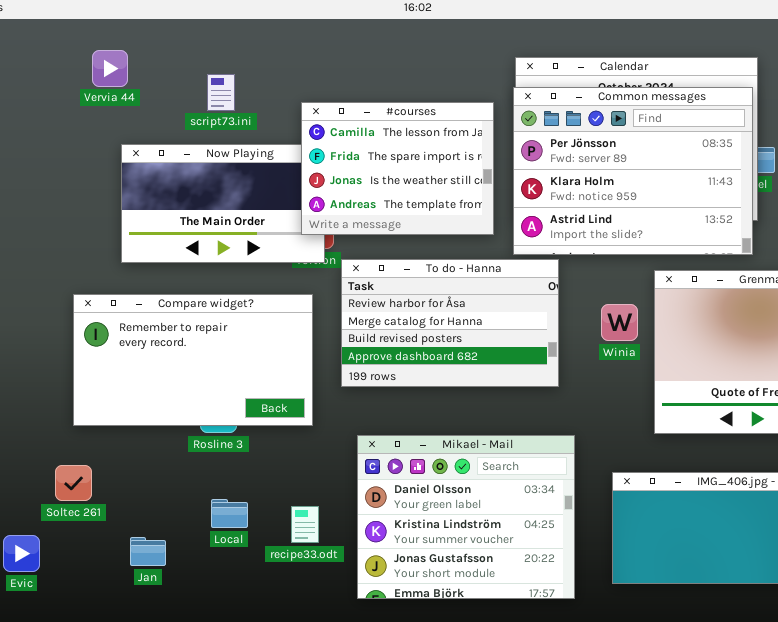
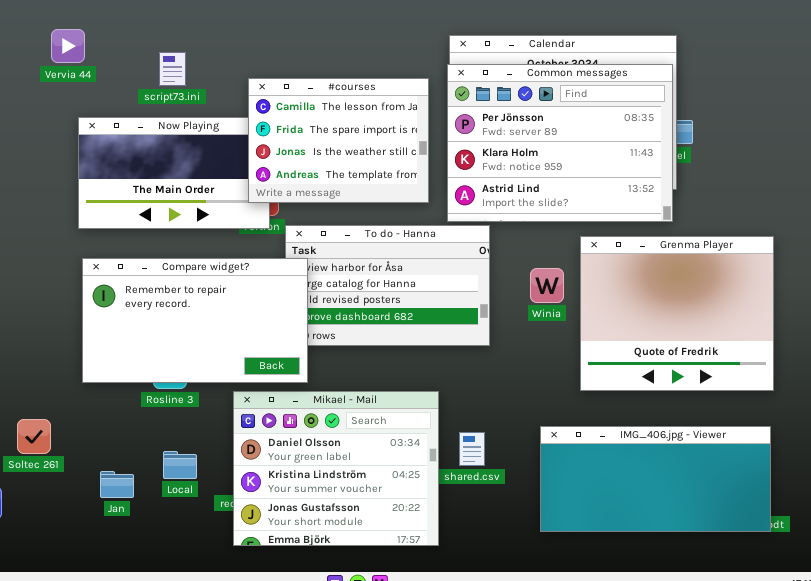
Compare widget?: [73,294,313,426] -> [82,258,308,383], moved
Mikael - Mail: [357,435,575,599] -> [233,391,439,546], moved
Jan: [130,537,166,566] -> [100,471,134,498], moved

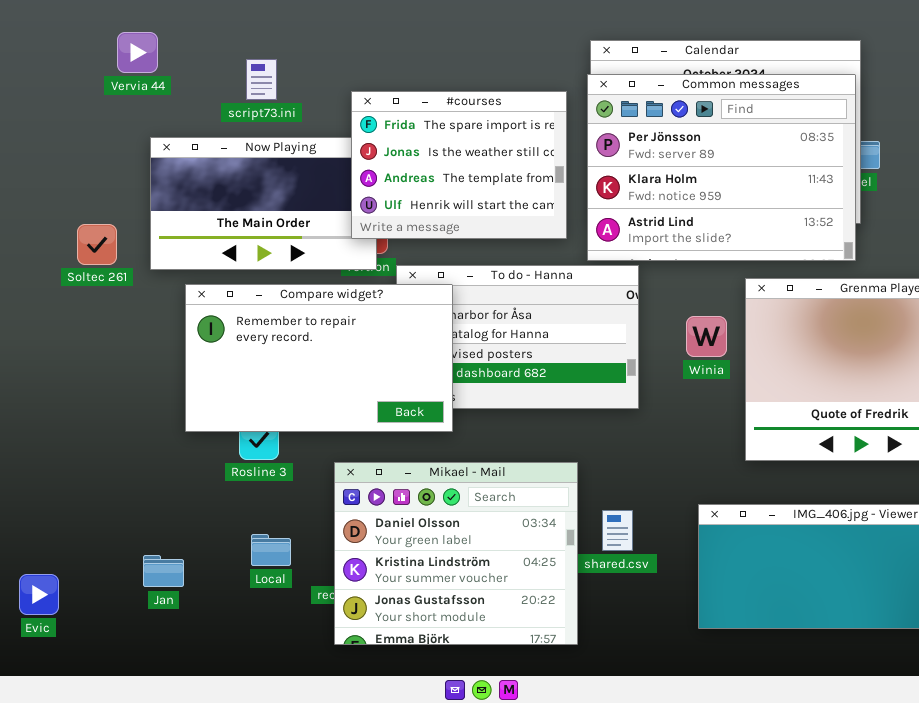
#courses: [248,78,429,203] -> [351,91,567,239], scrolled down 1 row
Compare widget?: [82,258,308,383] -> [185,284,453,432], moved
Soltec 261: [17,419,51,454] -> [77,224,117,265], moved
Jan: [100,471,134,498] -> [143,555,184,587], moved

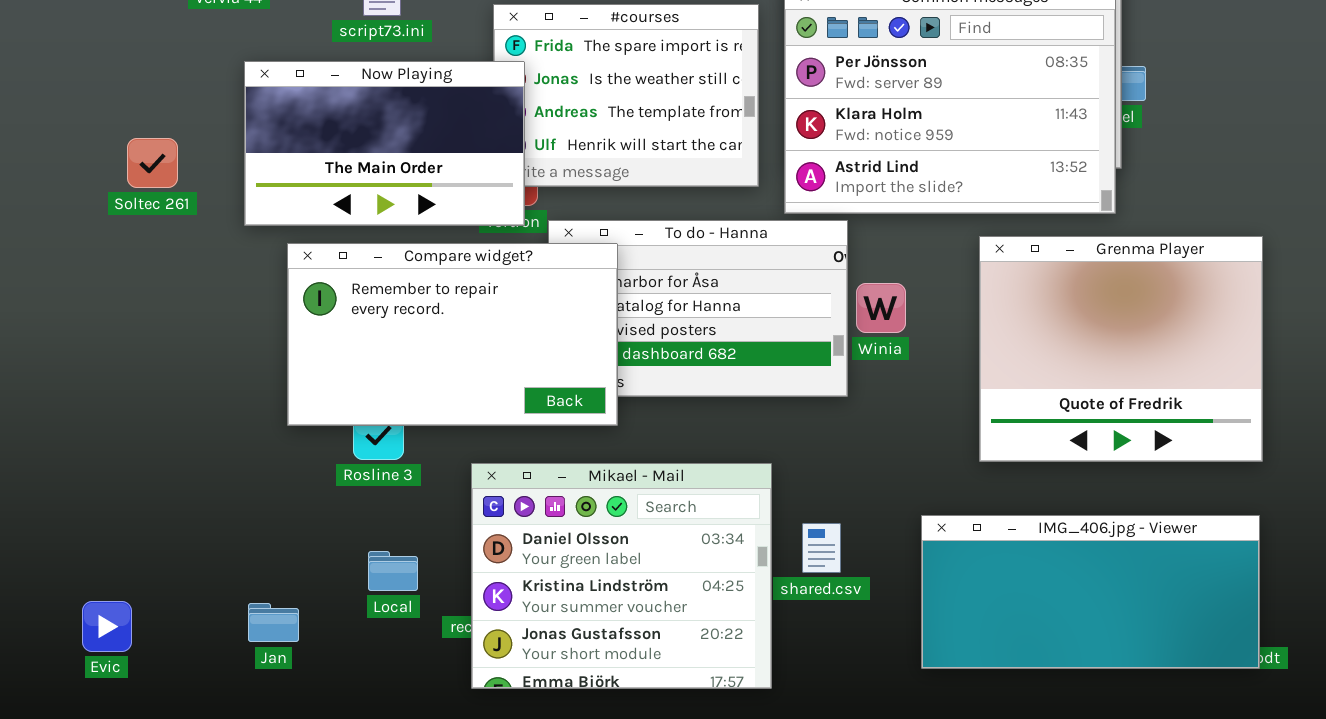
Now Playing: [150,137,377,270] -> [244,61,525,226], raised
Soltec 261: [77,224,117,265] -> [127,138,178,188], moved
Winia: [686,316,727,357] -> [856,283,906,333], moved
Jan: [143,555,184,587] -> [248,603,299,642], moved

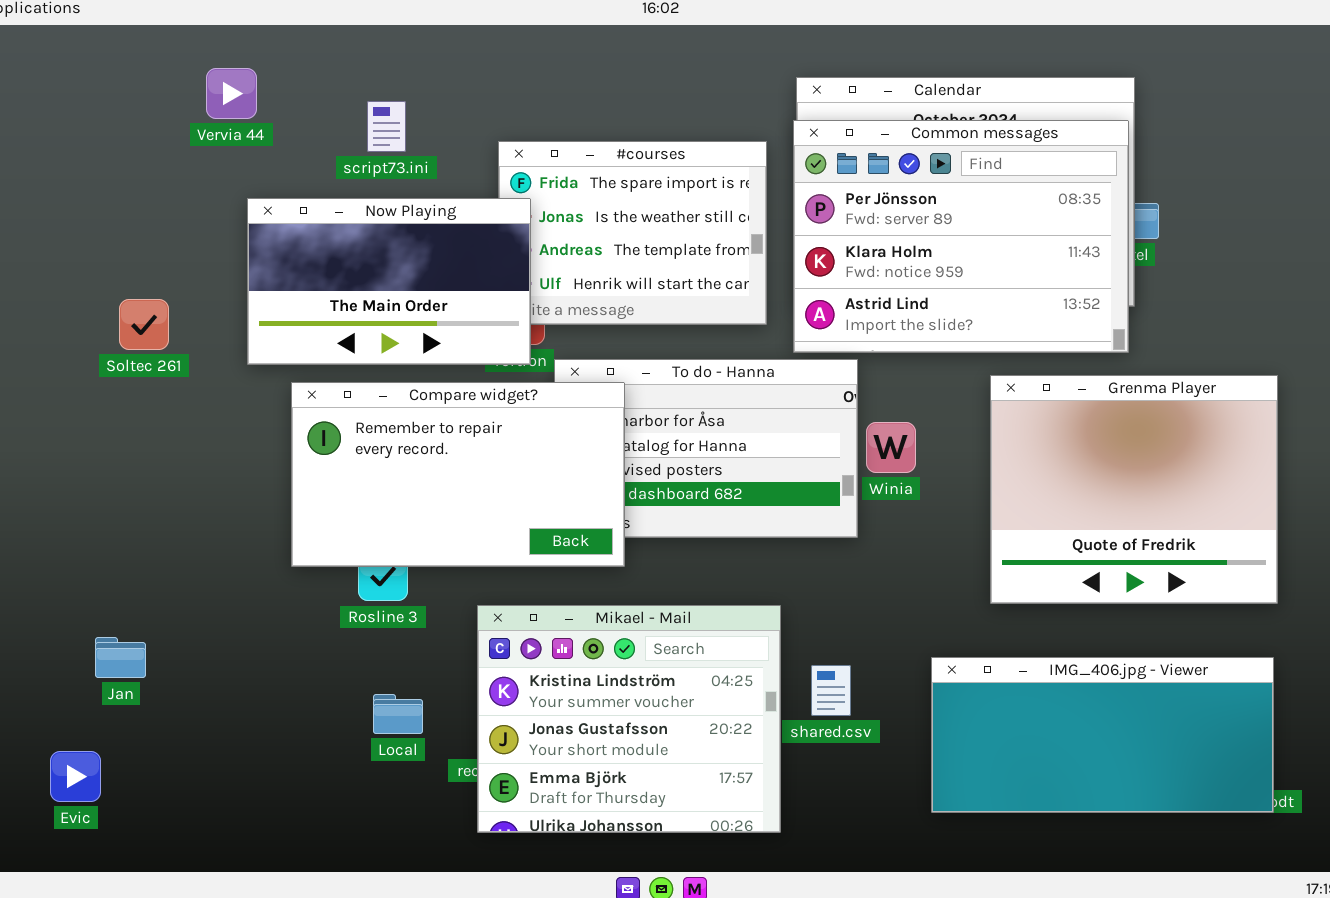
Soltec 261: [127,138,178,188] -> [119,299,169,350], moved
Mikael - Mail: [471,463,772,689] -> [477,605,781,833], scrolled down 1 row
Evic: [82,601,132,652] -> [50,751,101,802], moved
Jan: [248,603,299,642] -> [95,637,146,678], moved

